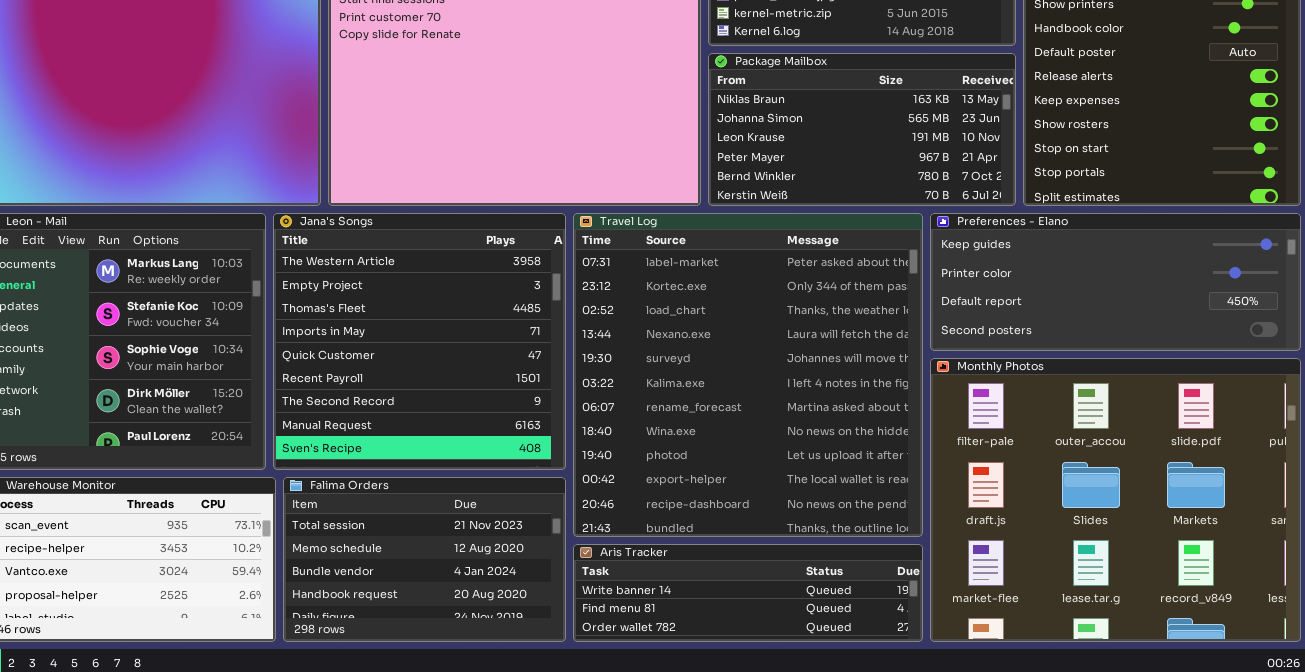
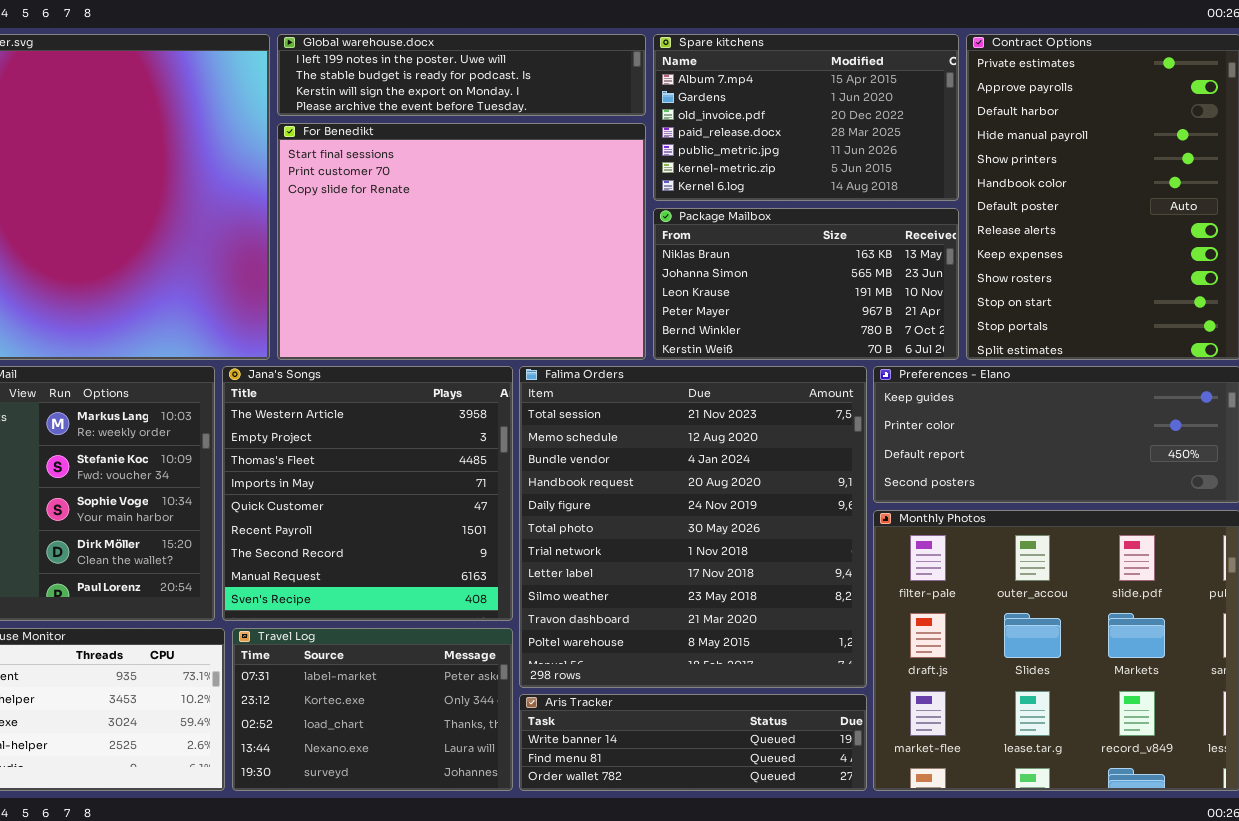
Travel Log: [573,213,923,537] -> [232,628,513,791], moved, resized
Falima Orders: [283,477,566,642] -> [519,366,867,688], moved, resized

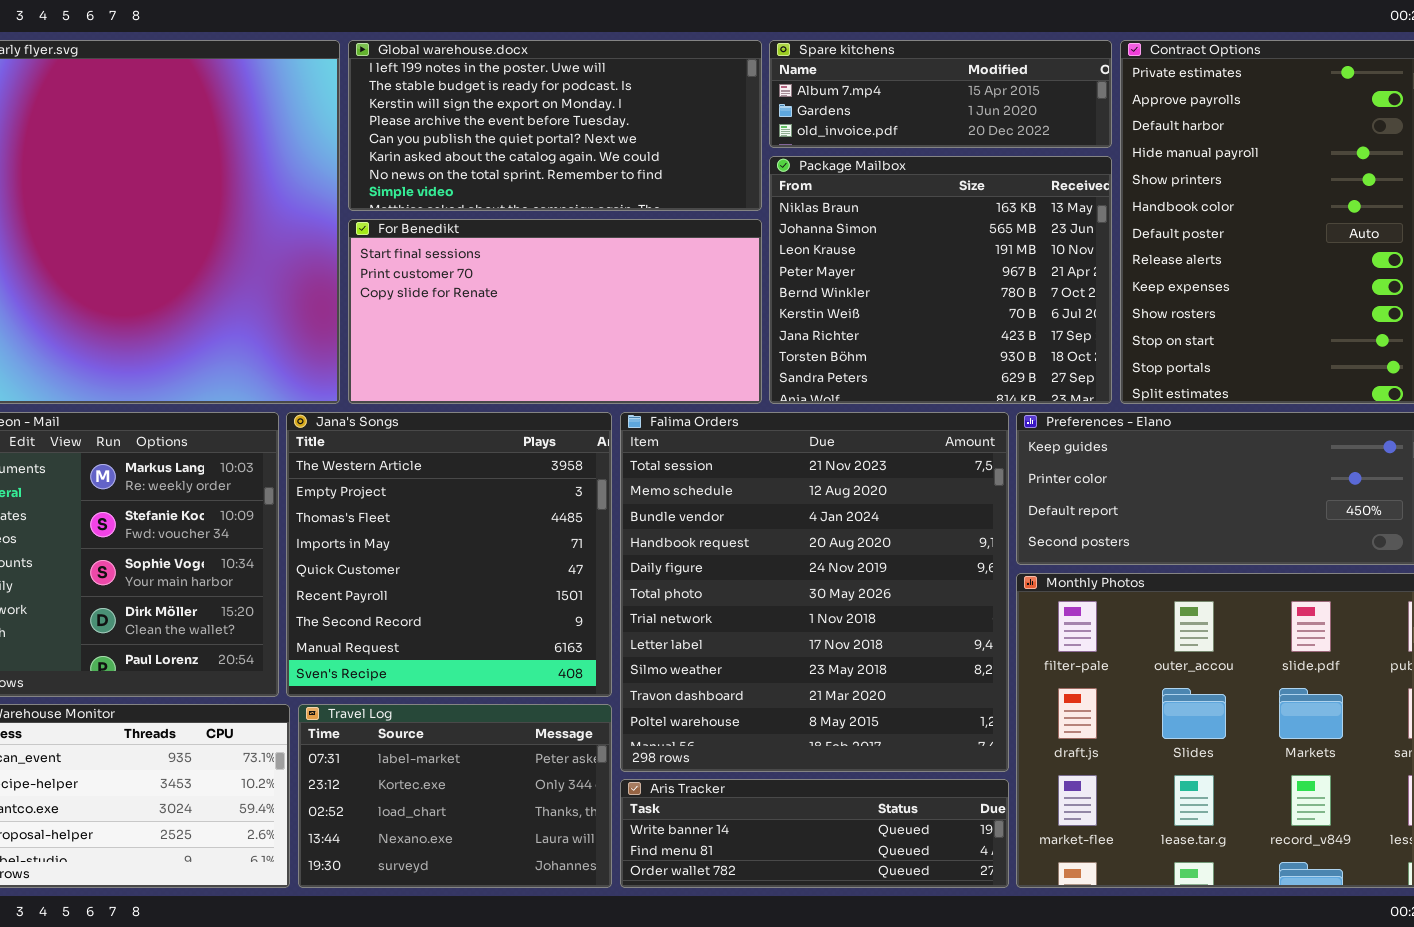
Global warehouse.docx: [277,34,646,116] -> [348,40,762,211], resized
Spare kitchens: [653,34,959,201] -> [769,40,1112,148], resized
For Benedikt: [277,123,646,360] -> [348,219,762,404], resized
Package Mailbox: [653,208,959,360] -> [769,156,1112,404], resized

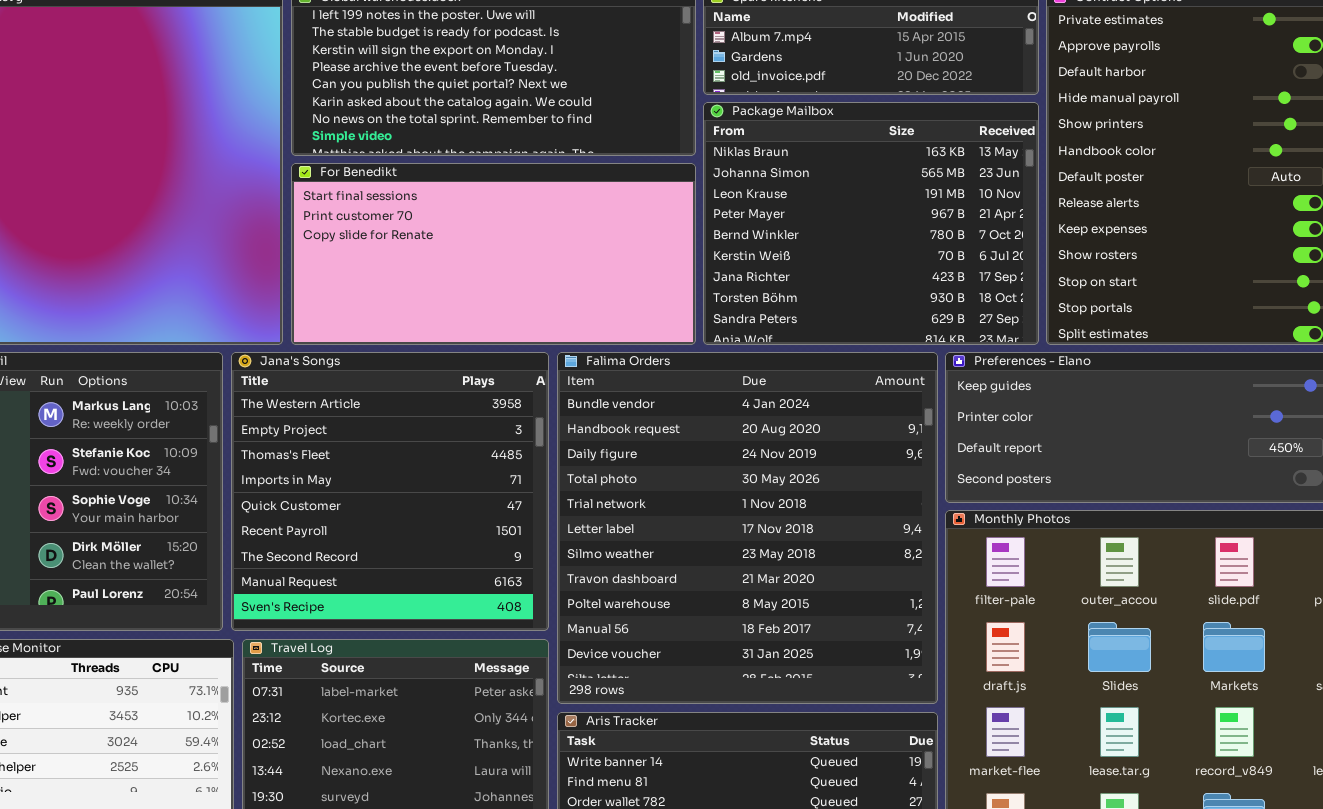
Falima Orders: [620,412,1009,772] -> [557,352,938,704], scrolled down 2 rows

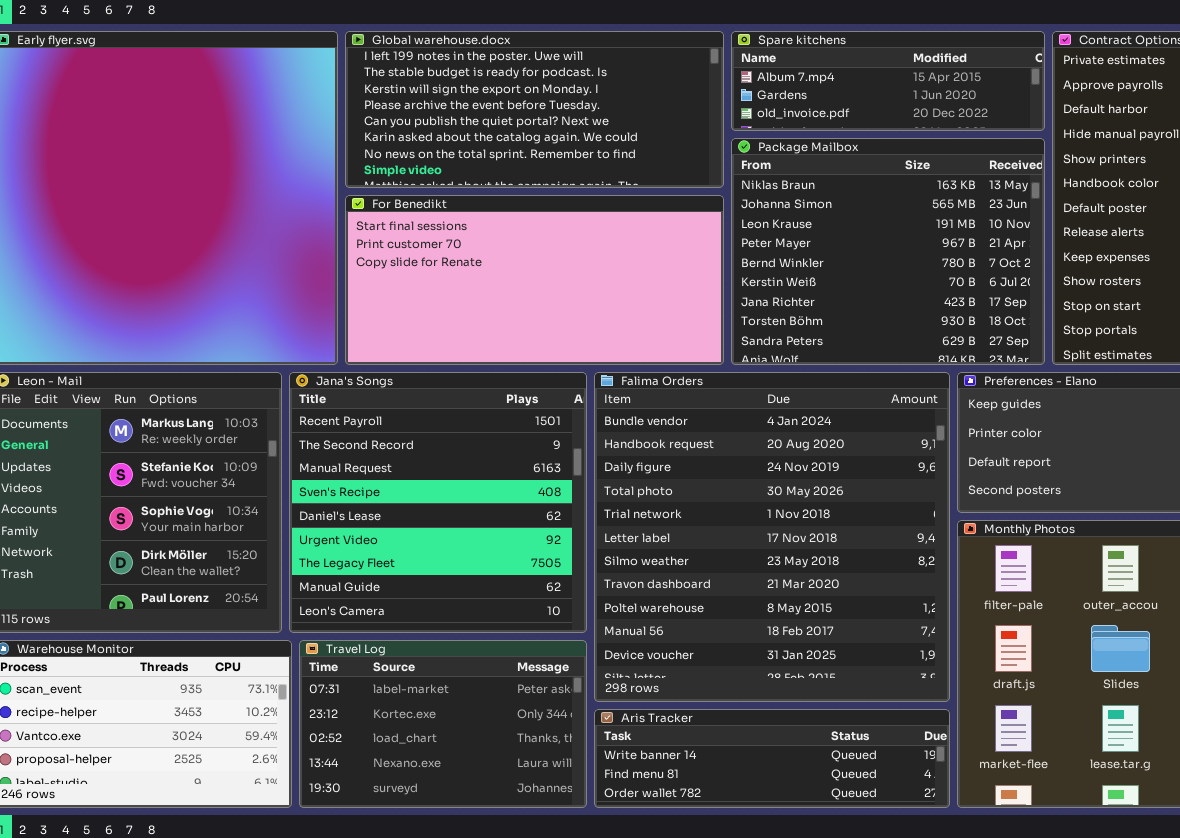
Jana's Songs: [231,352,549,631] -> [289,372,587,633], scrolled down 5 rows

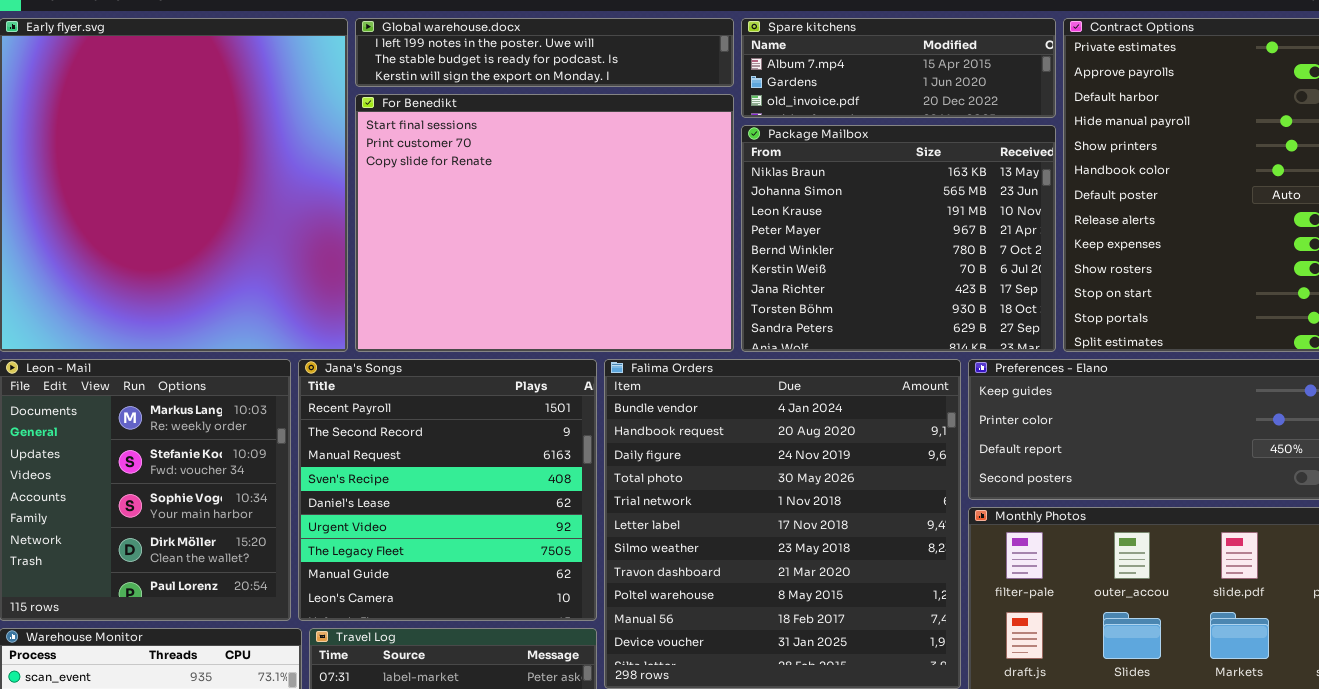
Global warehouse.docx: [345,31,724,188] -> [355,18,734,87], resized
For Benedikt: [345,195,724,365] -> [355,94,734,352], resized

